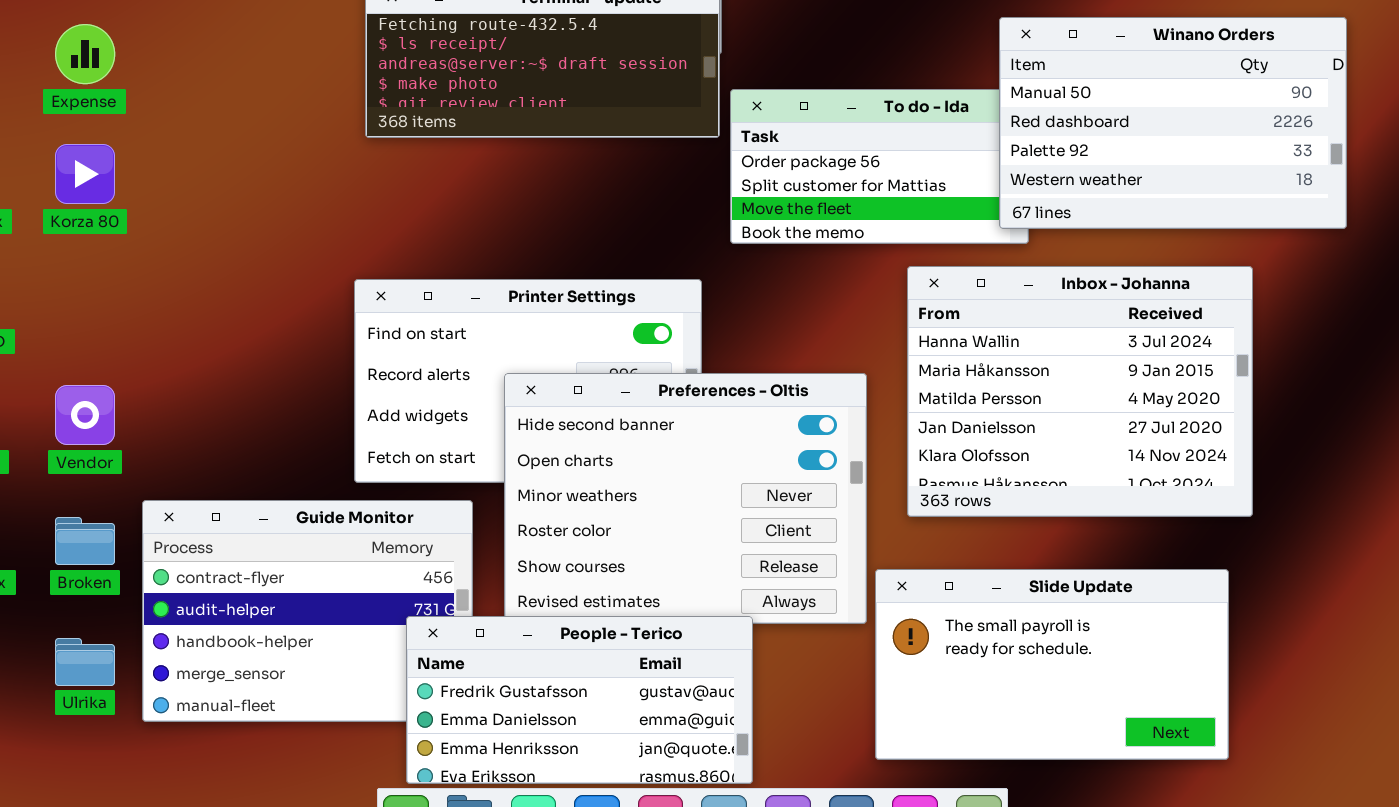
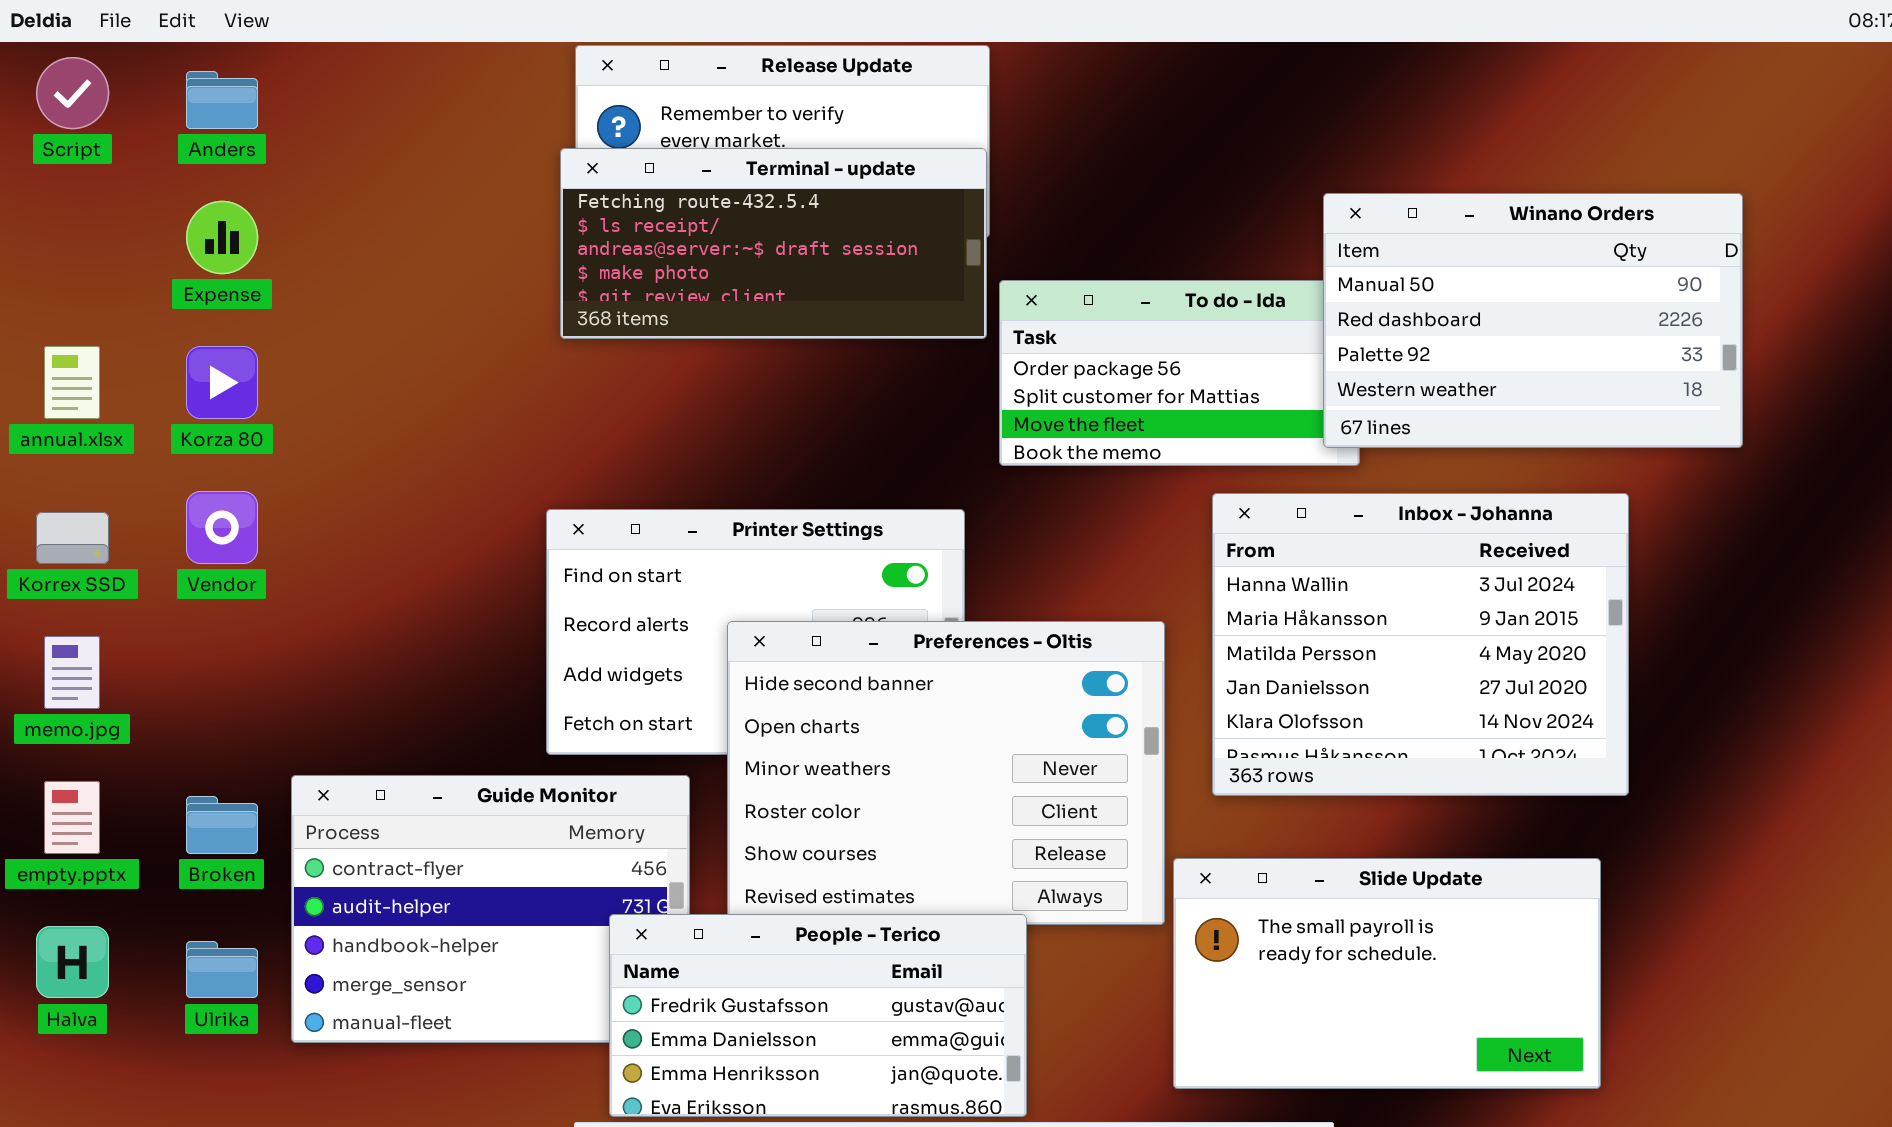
Vendor: [55,385,115,445] -> [186,491,258,564], moved

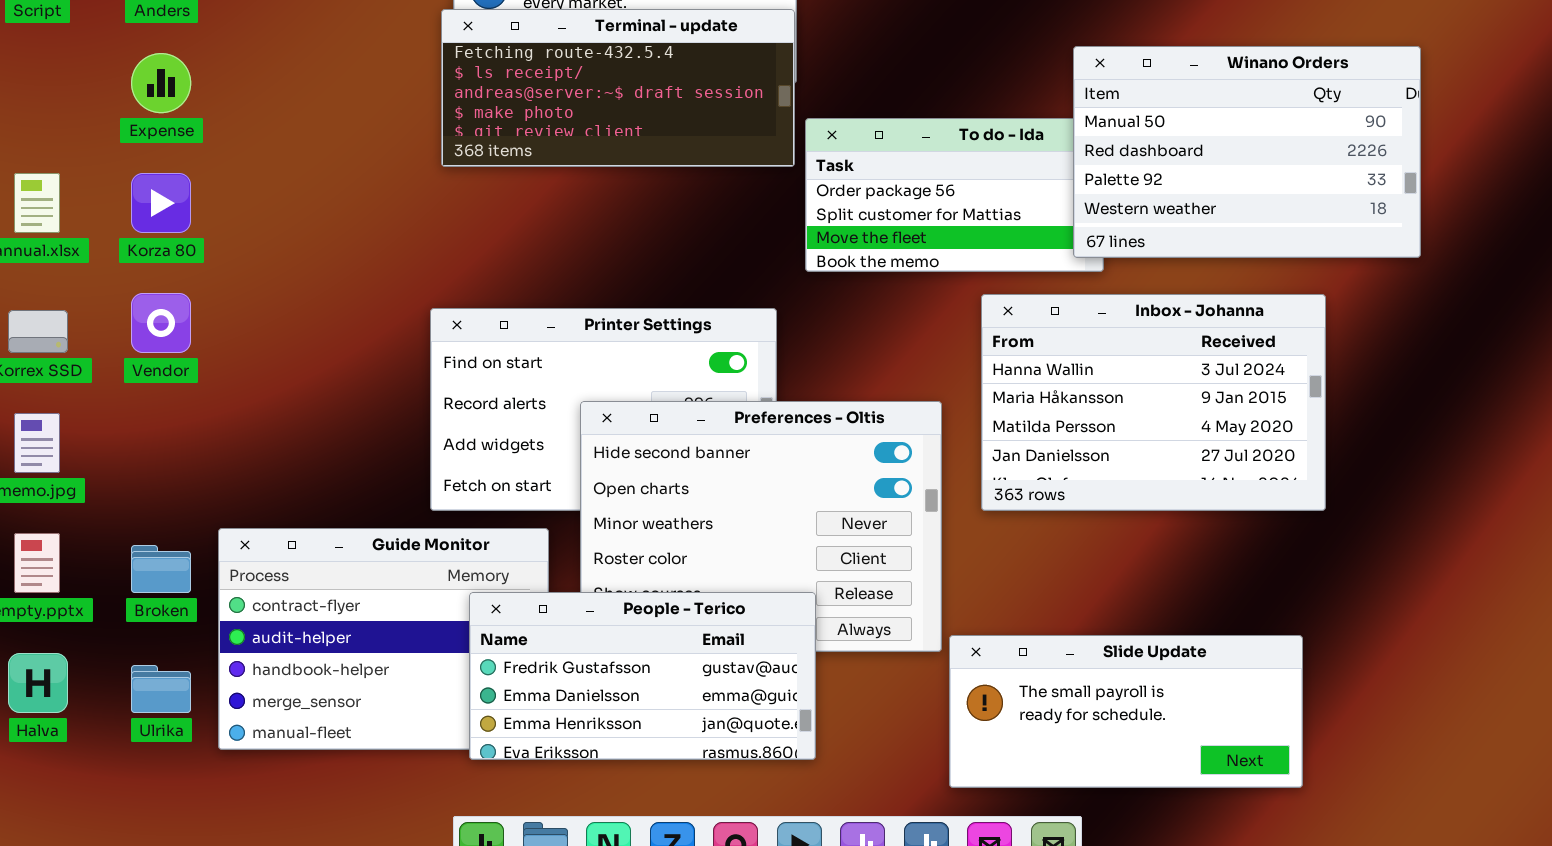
Inbox - Johanna: [1212,493,1629,796] -> [981,294,1326,511], resized
Slide Update: [1173,858,1601,1089] -> [949,635,1303,788], resized
People - Terico: [609,914,1027,1117] -> [469,592,816,760], moved

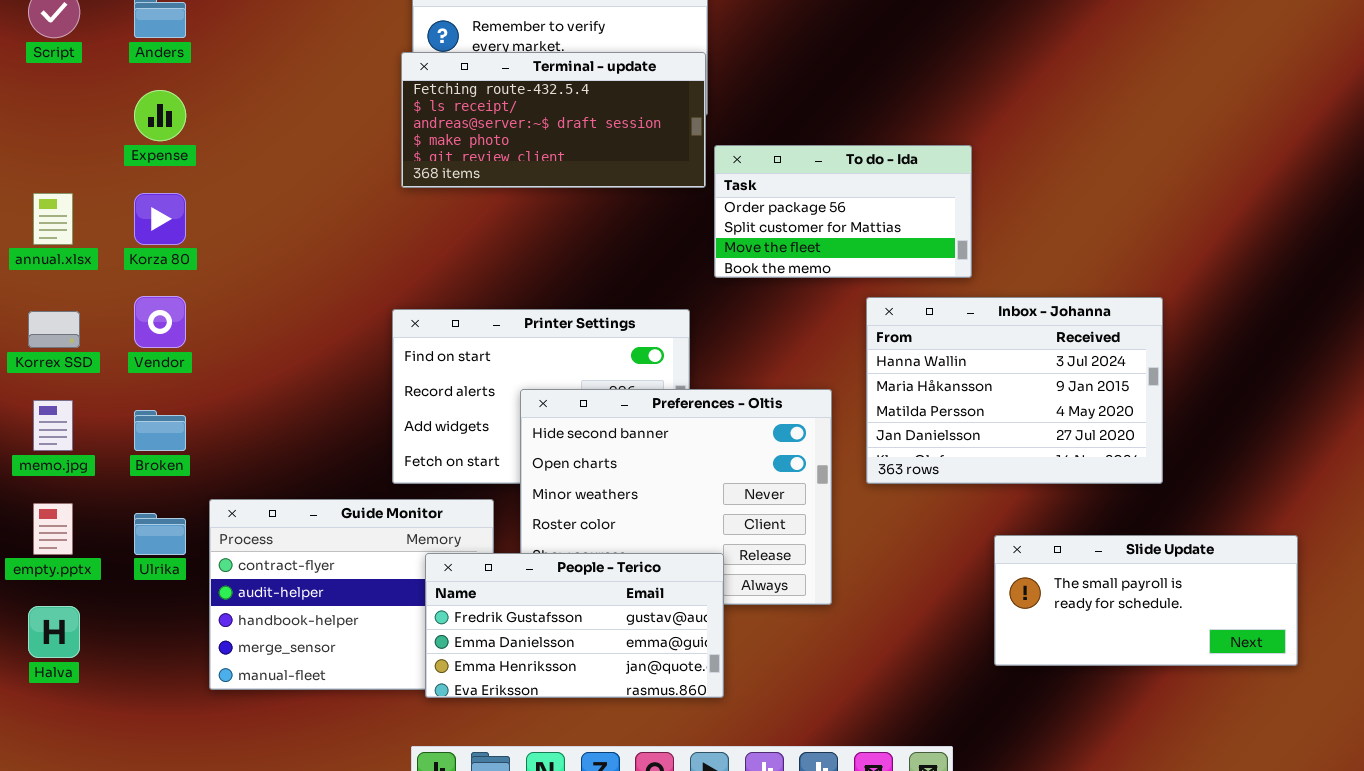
Winano Orders: [1073,46,1421,258] -> none, closed
Broken: [131,545,191,593] -> [134,410,186,451], moved
Slide Update: [949,635,1303,788] -> [994,535,1298,666], moved
Ulrika: [131,665,191,713] -> [134,513,186,555], moved

